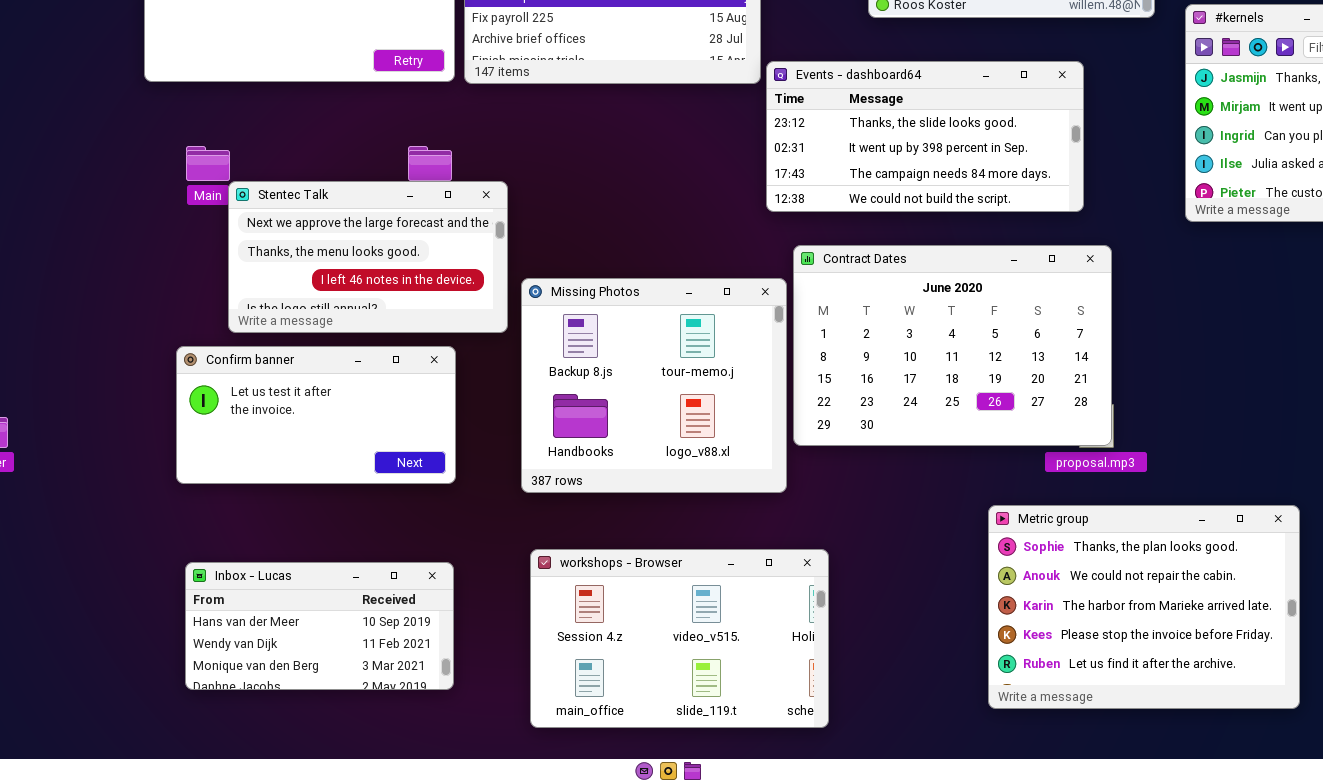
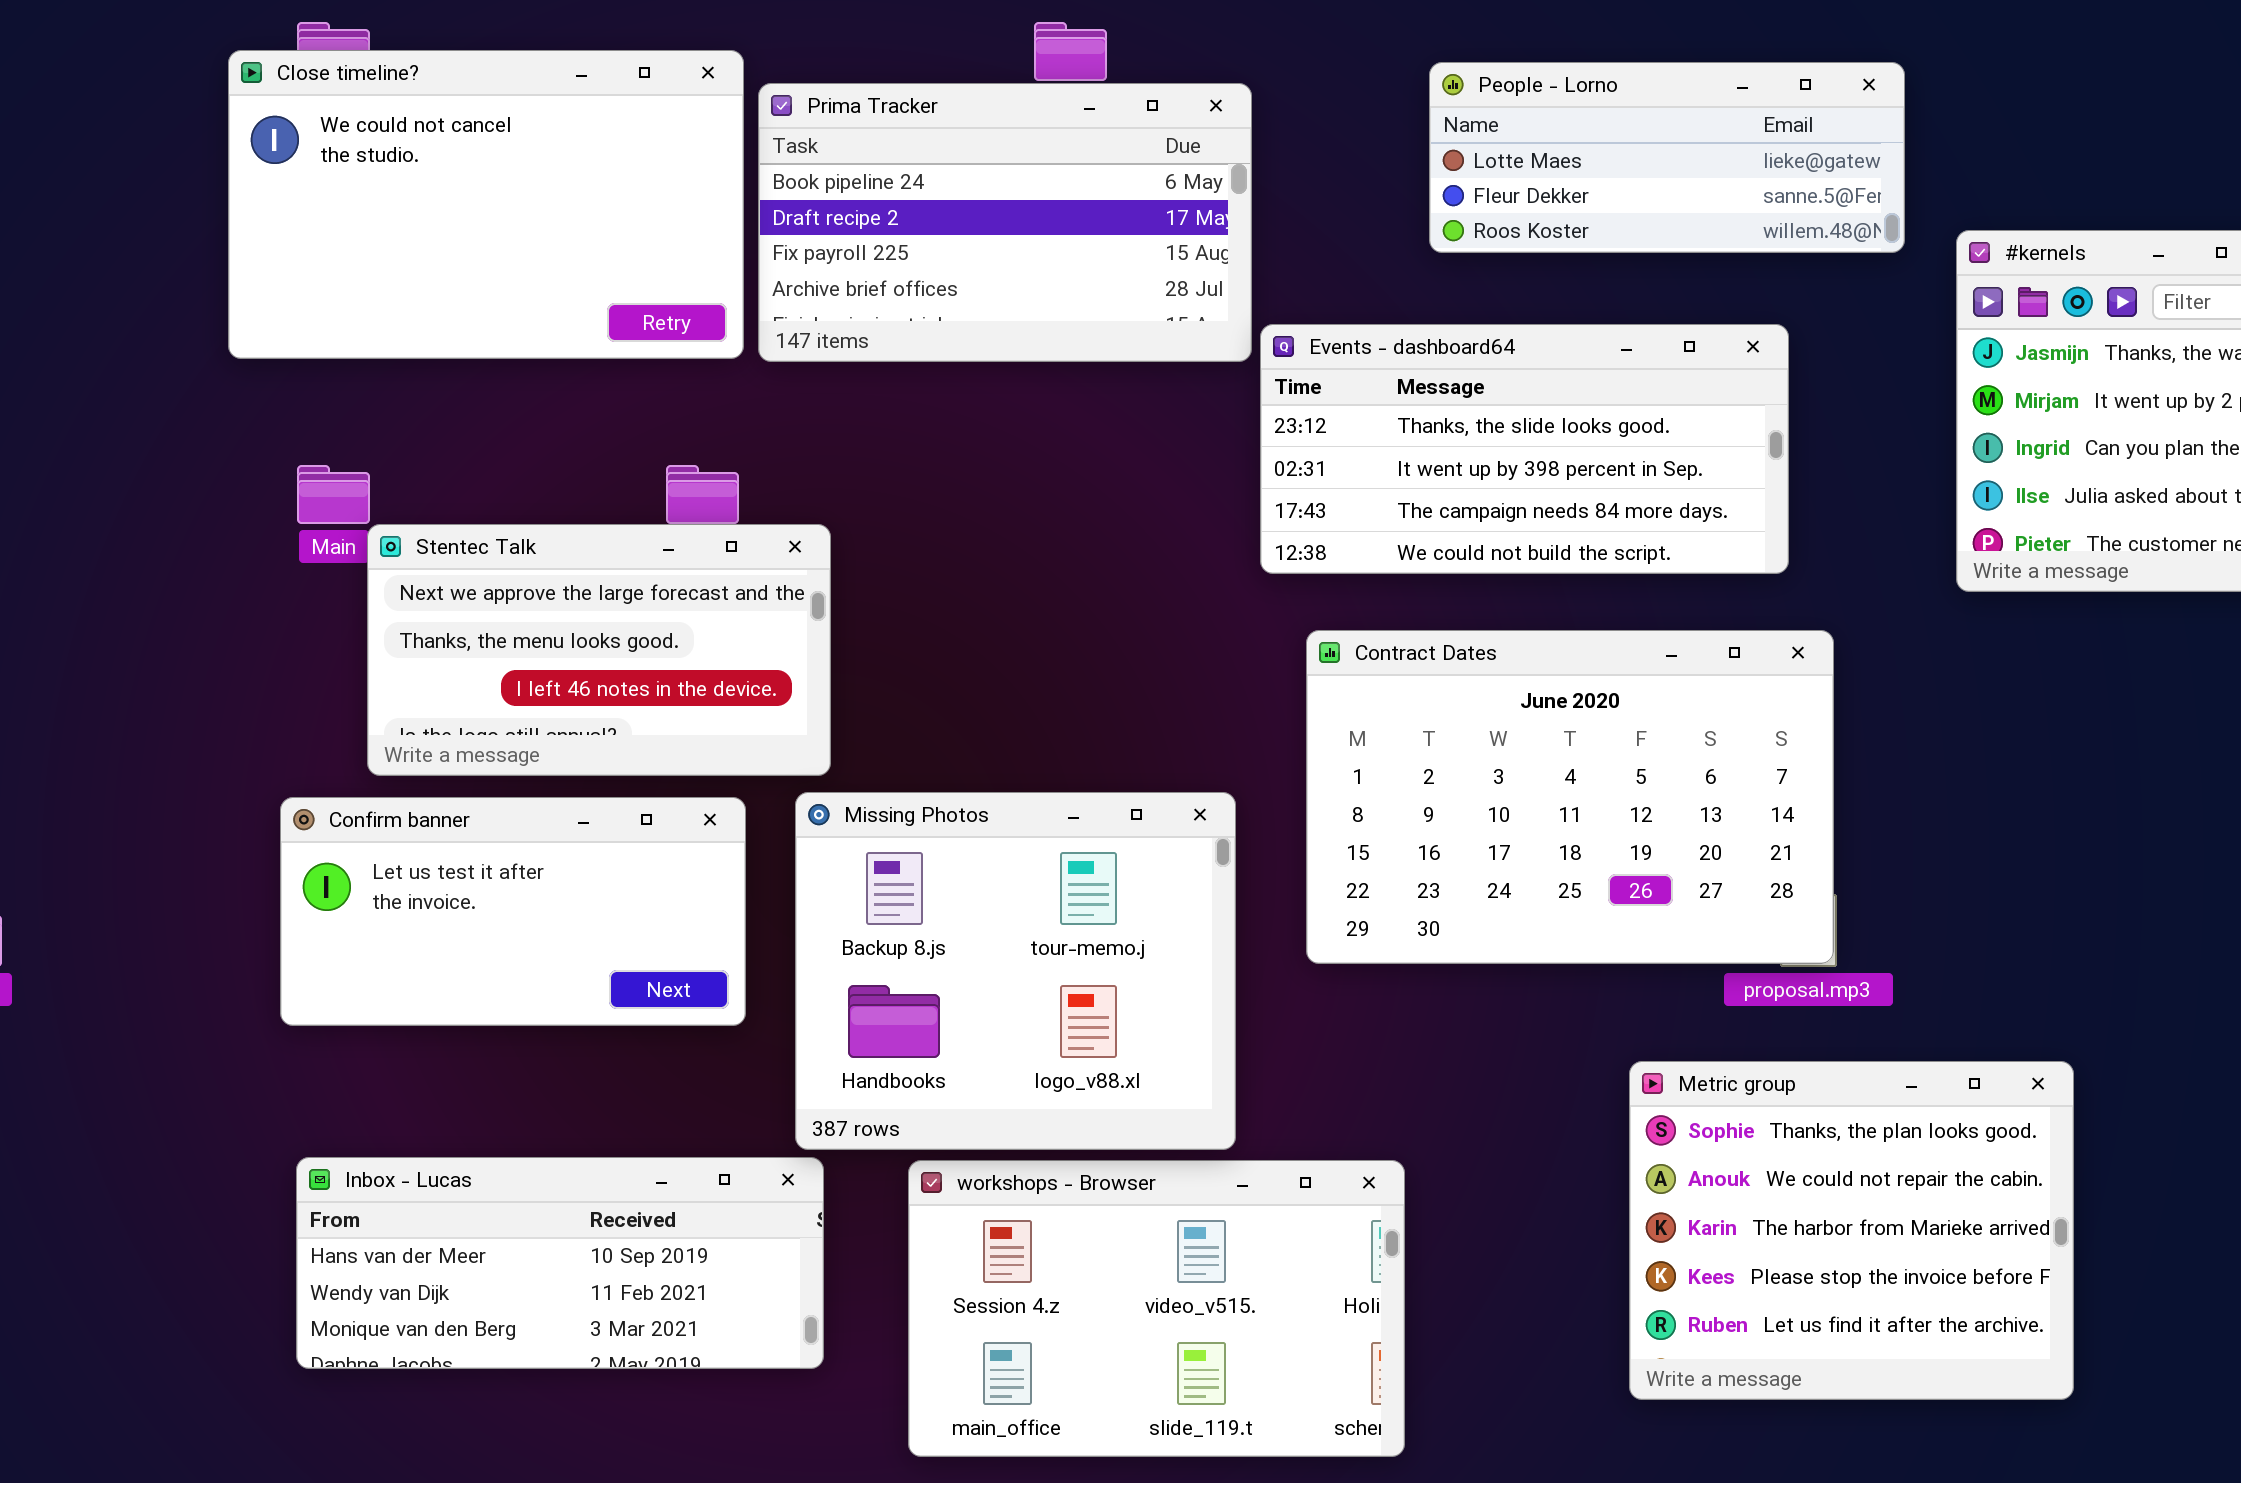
Missing Photos: [521,278,787,493] -> [795,792,1236,1150], moved
Metric group: [988,505,1300,709] -> [1629,1061,2074,1400], resized
workshops - Browser: [530,549,829,728] -> [908,1160,1405,1457], moved
Inbox - Lucas: [185,562,454,690] -> [296,1157,824,1369], resized

